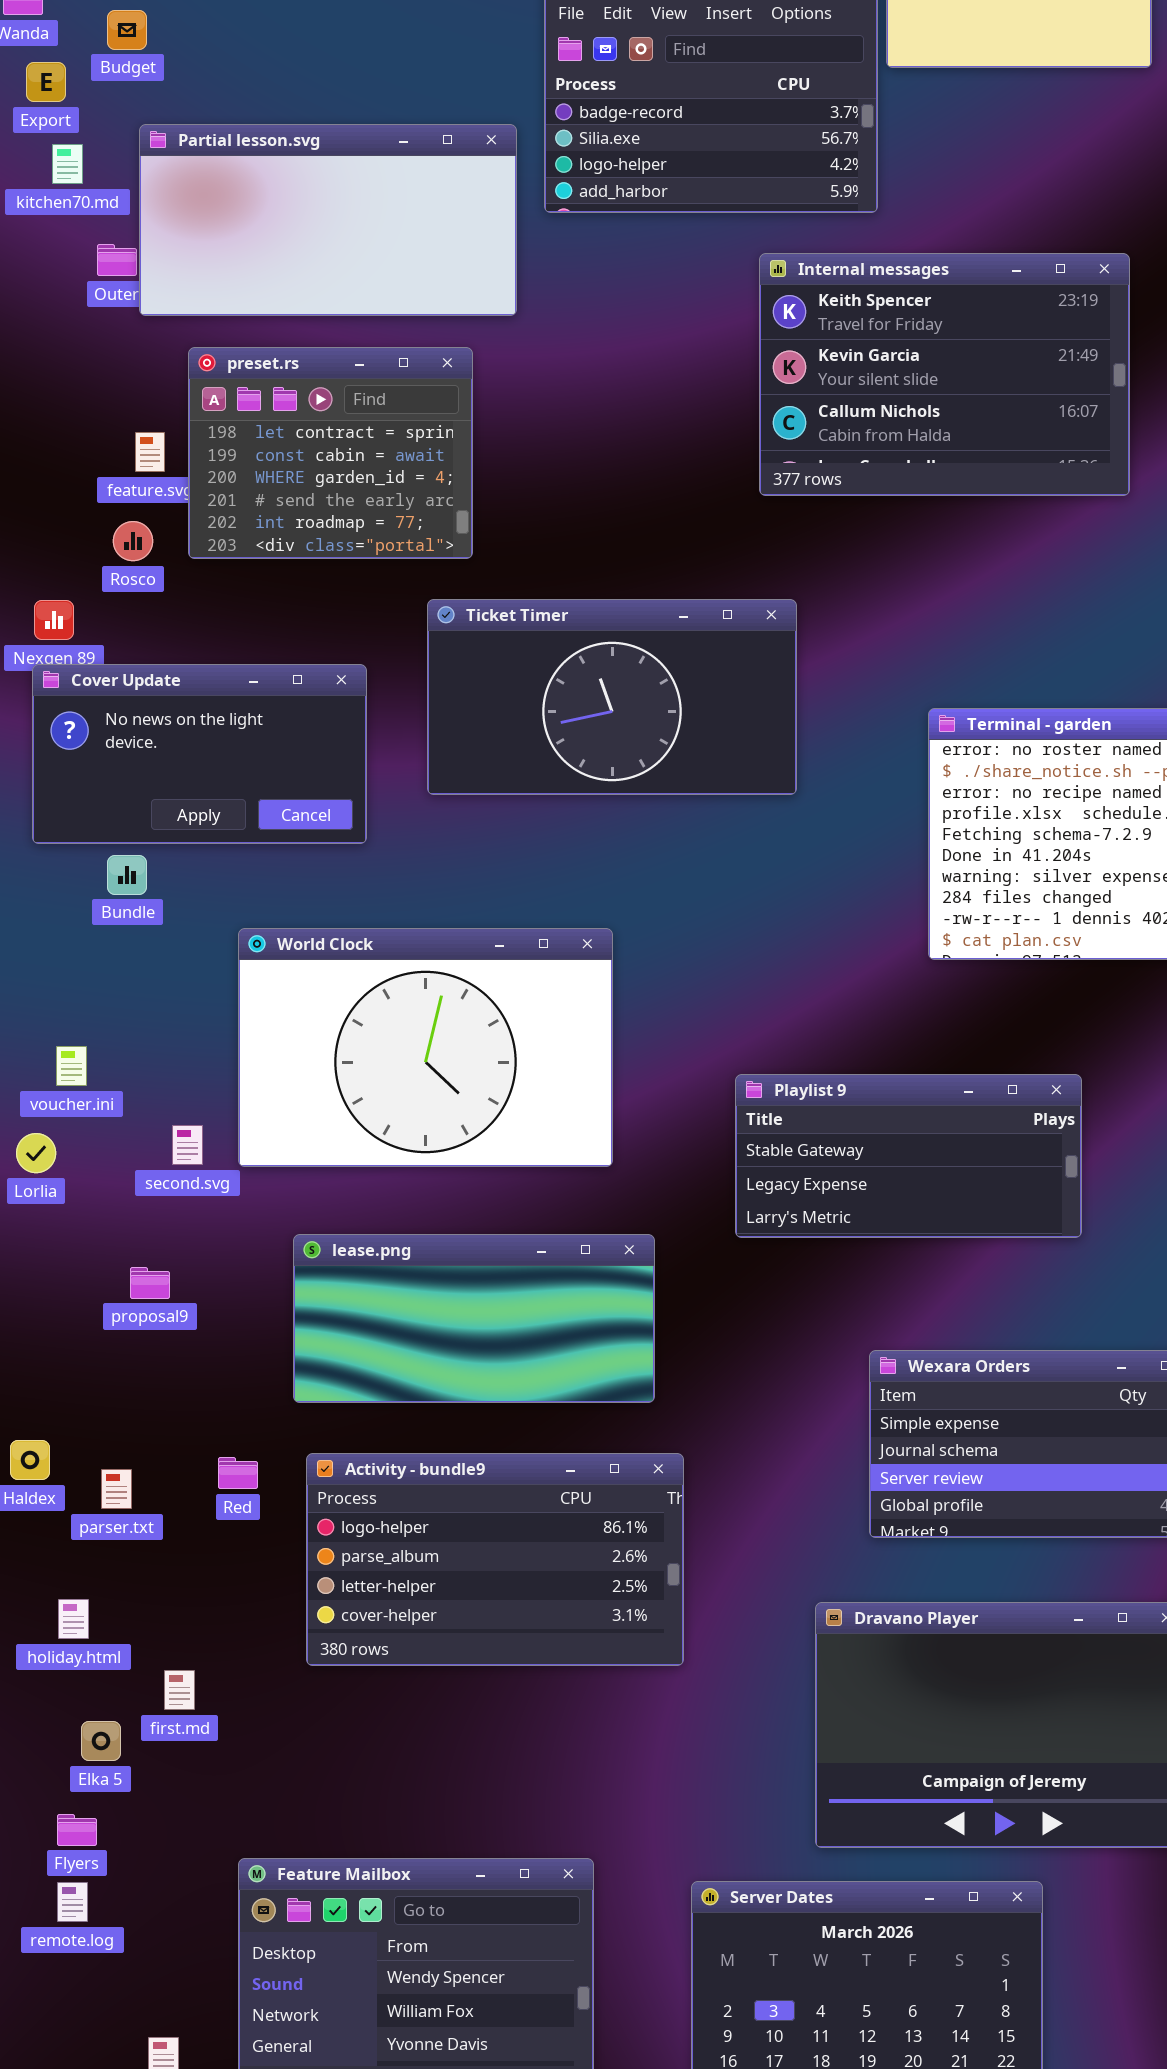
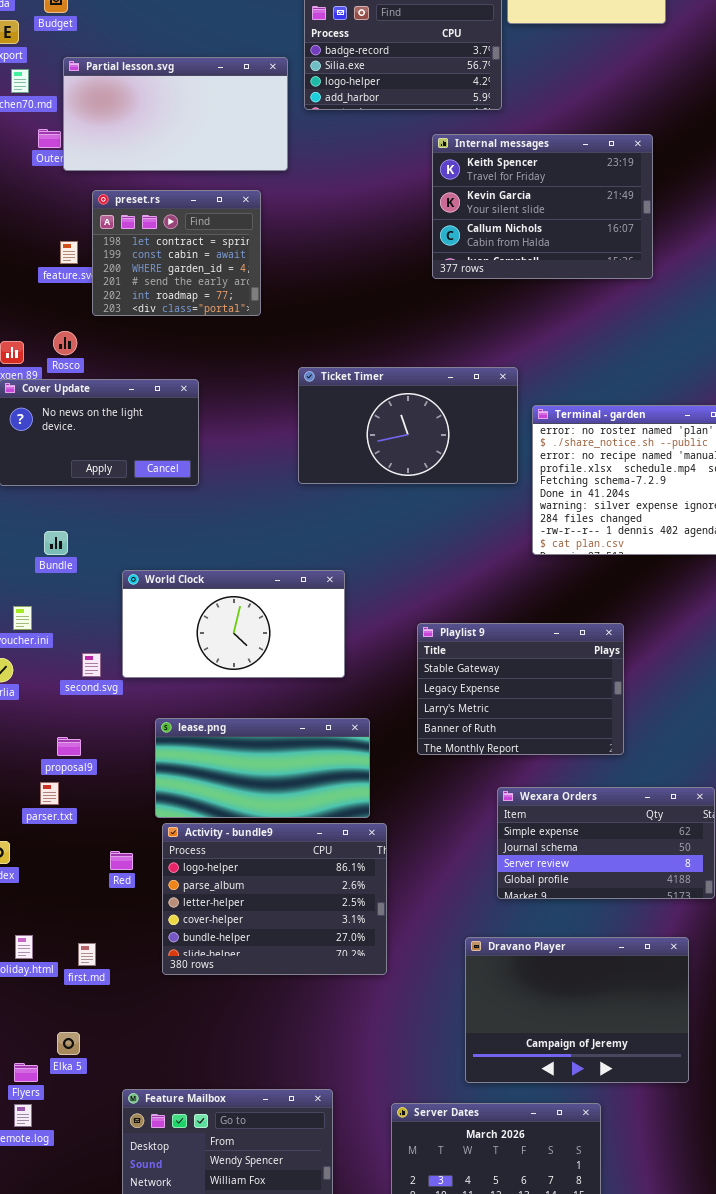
Rosco: [113,521,153,561] -> [53,331,77,355], moved
Ticket Timer: [427,599,797,795] -> [298,367,518,484], moved
Bundle: [107,855,147,895] -> [44,531,68,555], moved
World Clock: [238,928,613,1167] -> [122,570,345,678], resized
Playlist 9: [735,1074,1082,1238] -> [417,623,624,755], resized
Activity - bundle9: [306,1453,684,1666] -> [162,823,387,975], resized
parser.txt: [101,1469,132,1509] -> [40,782,59,805], moved
first.md: [164,1670,195,1710] -> [78,943,96,966], moved
Elka 5: [81,1721,121,1761] -> [57,1032,80,1055], moved

